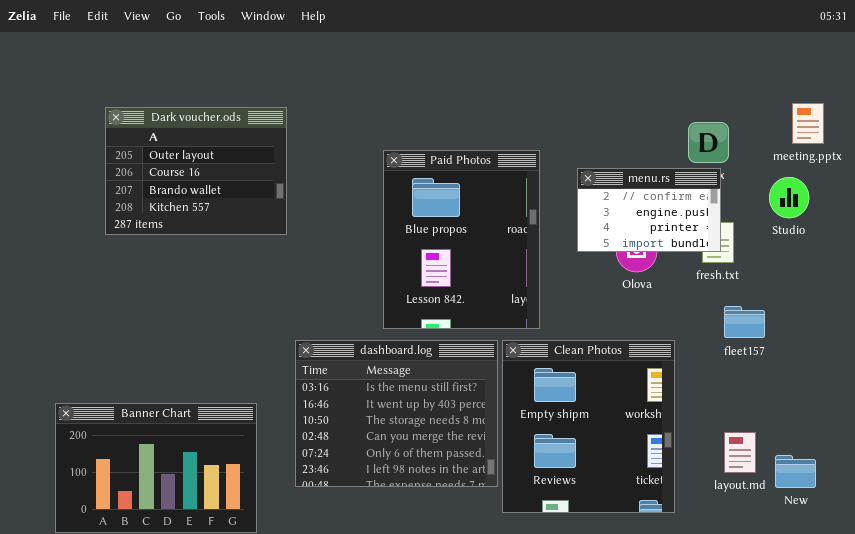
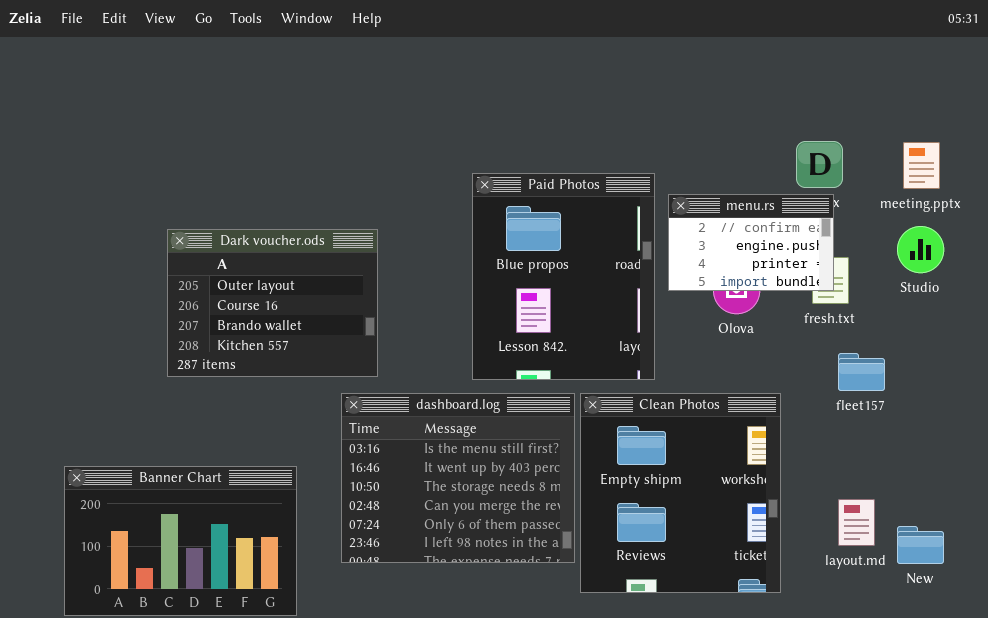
meeting.pptx: [792,103,824,144] -> [903,142,940,189], moved
Dark voucher.ods: [105,107,287,235] -> [167,229,378,377], moved
Paid Photos: [383,150,540,329] -> [472,173,655,380], moved
Studio: [769,177,809,218] -> [897,226,944,273], moved

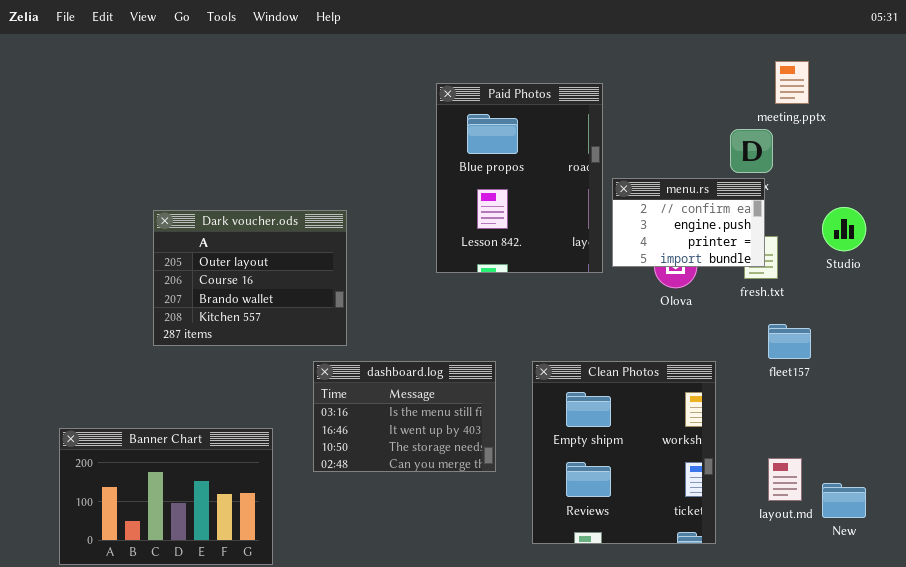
meeting.pptx: [903,142,940,189] -> [775,61,809,104], moved
Paid Photos: [472,173,655,380] -> [436,83,603,273], moved
dashboard.log: [341,393,575,563] -> [313,361,496,472], resized

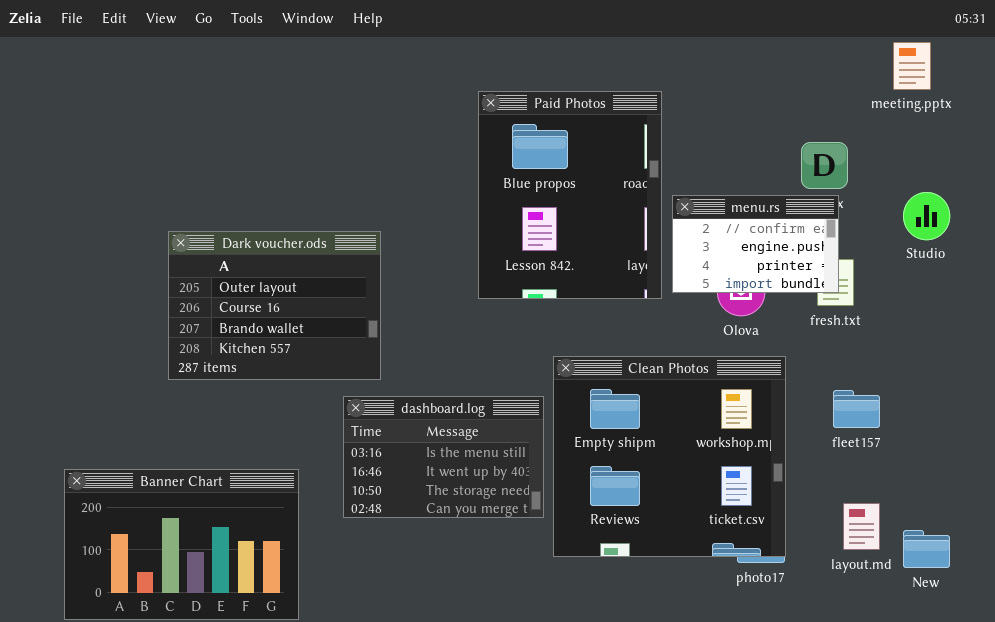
meeting.pptx: [775,61,809,104] -> [893,42,931,90], moved
Studio: [822,207,866,251] -> [903,192,950,240], moved
fleet157: [768,324,811,359] -> [833,390,880,428], moved
Clean Photos: [532,361,716,544] -> [553,356,786,557], moved, resized

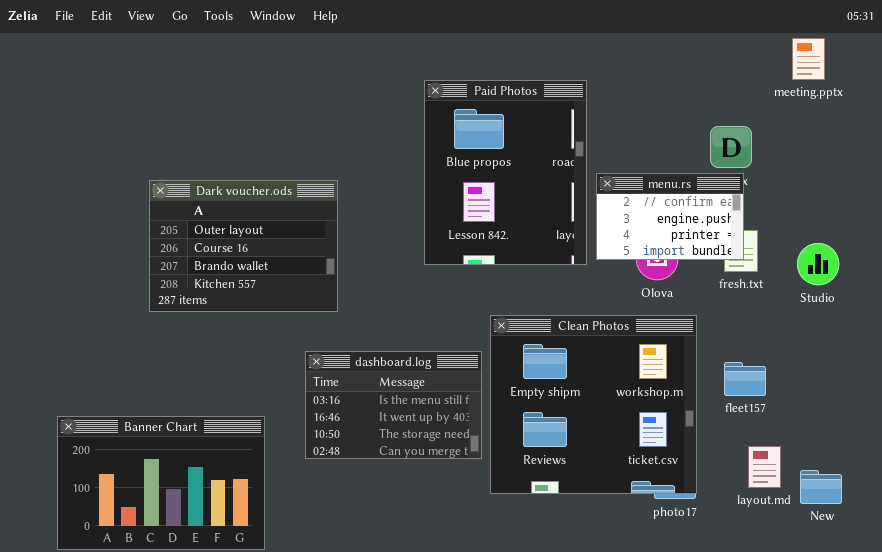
Studio: [903,192,950,240] -> [797,243,839,285], moved
Dark voucher.ods: [168,231,381,380] -> [149,180,338,312], moved
fleet157: [833,390,880,428] -> [724,362,766,396], moved

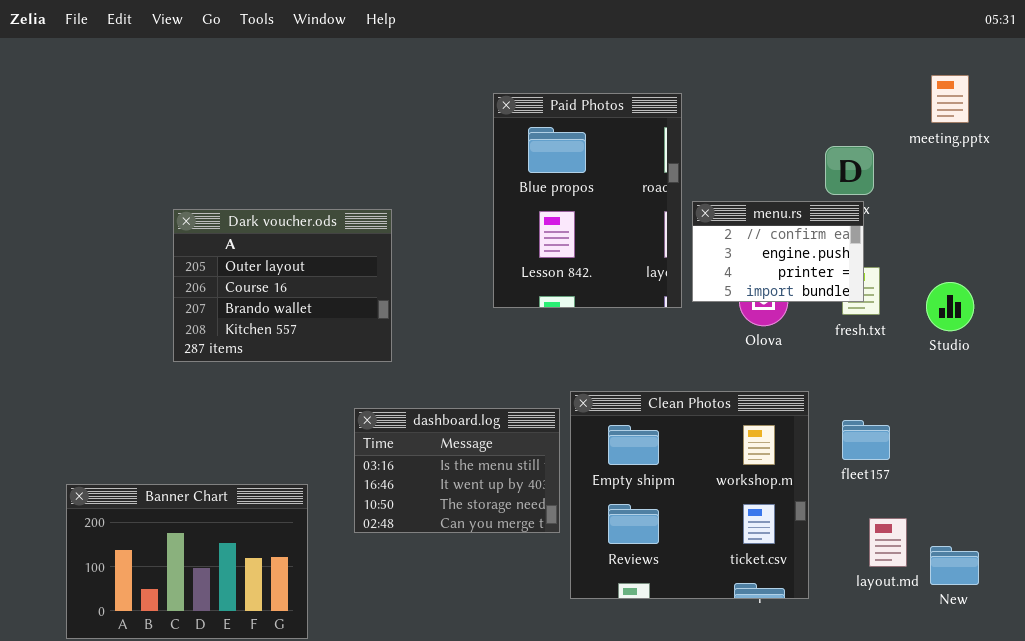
meeting.pptx: [792,38,825,80] -> [931,75,969,123], moved
Clean Photos: [490,315,697,494] -> [570,391,809,599], moved

